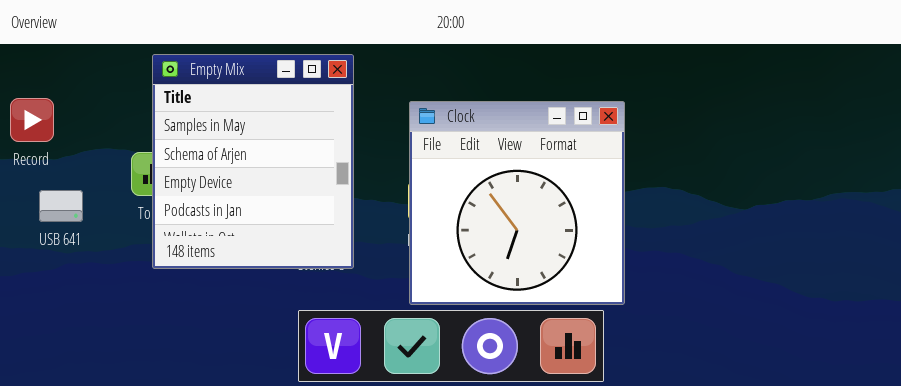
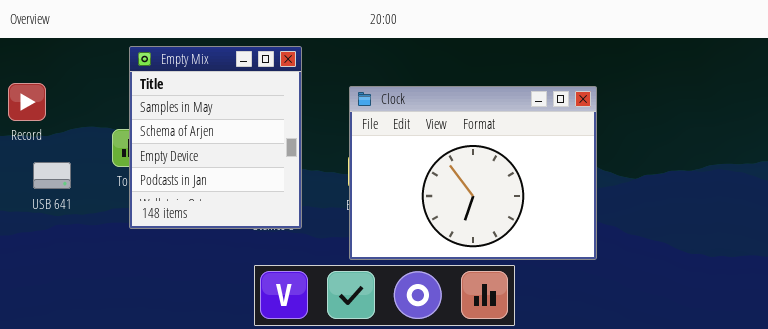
Clock: [409,101,625,305] -> [349,86,597,260], resized

